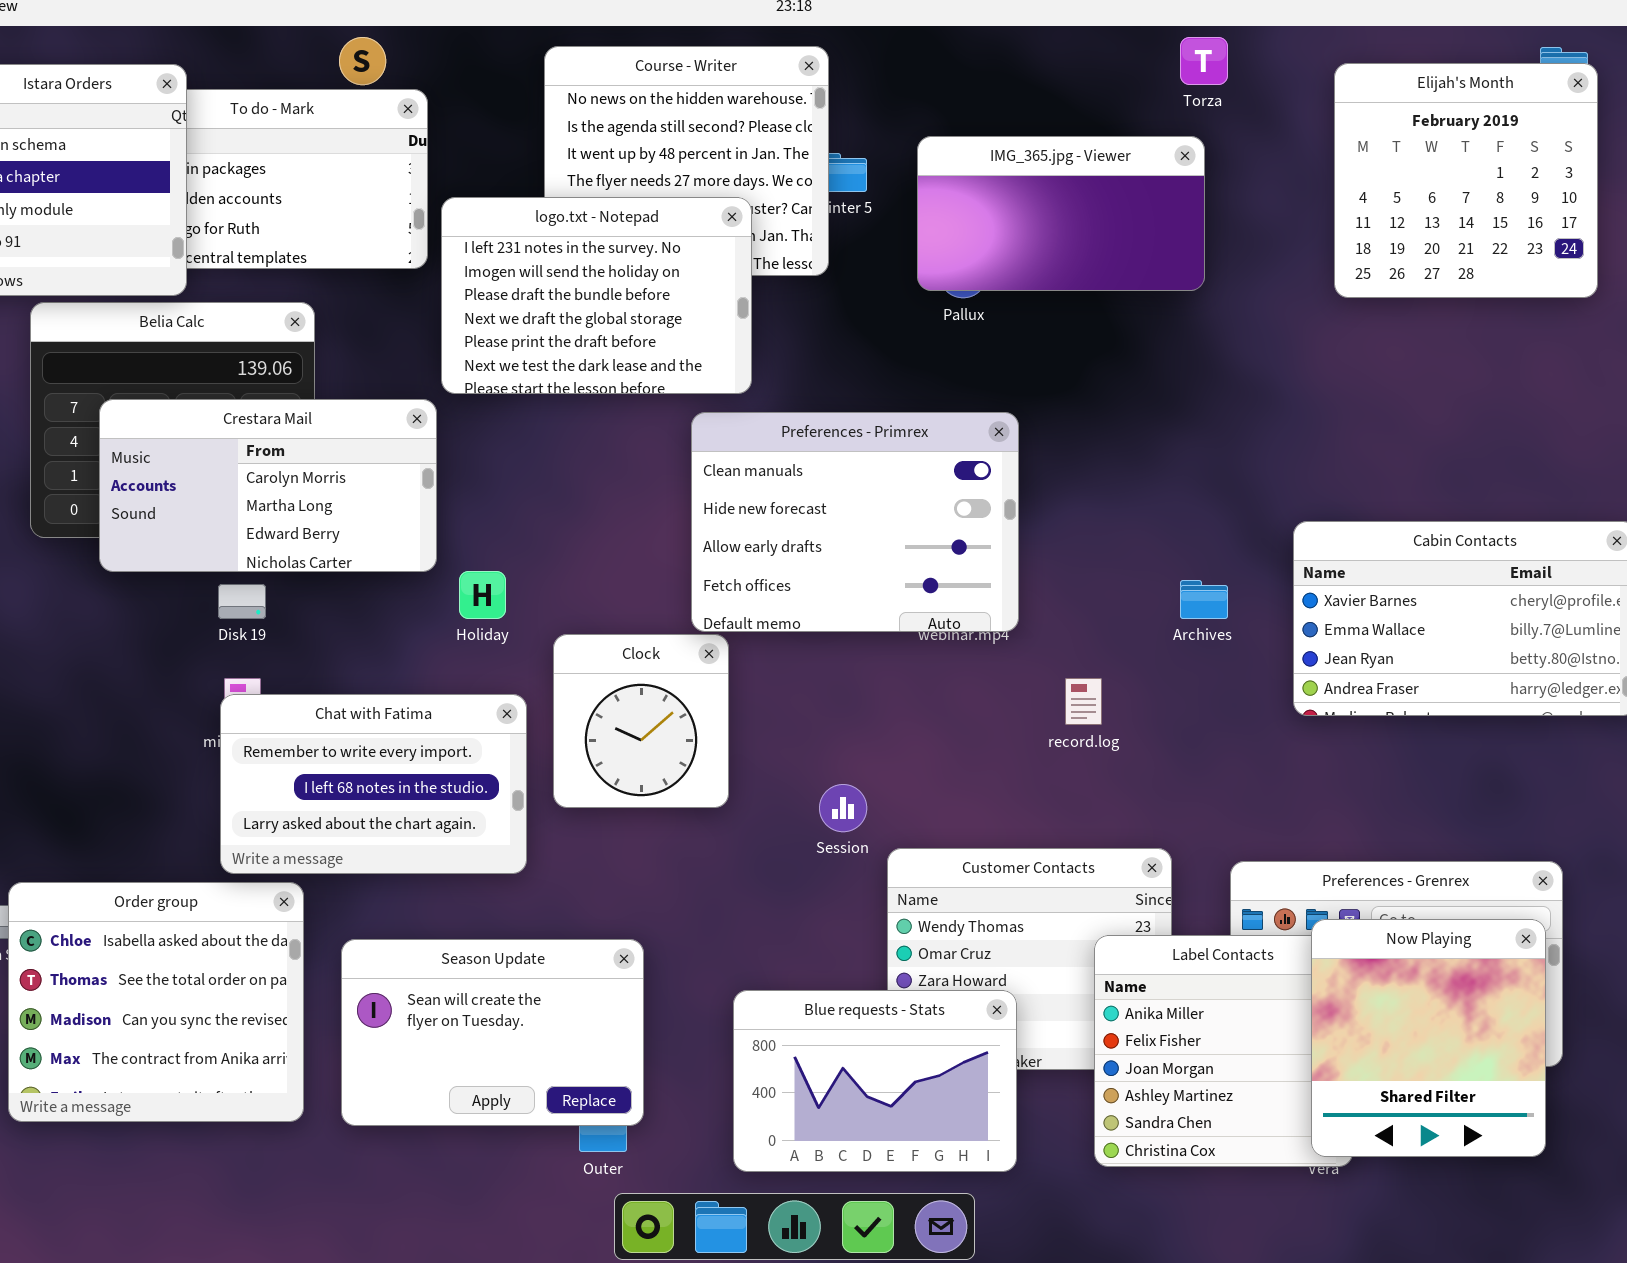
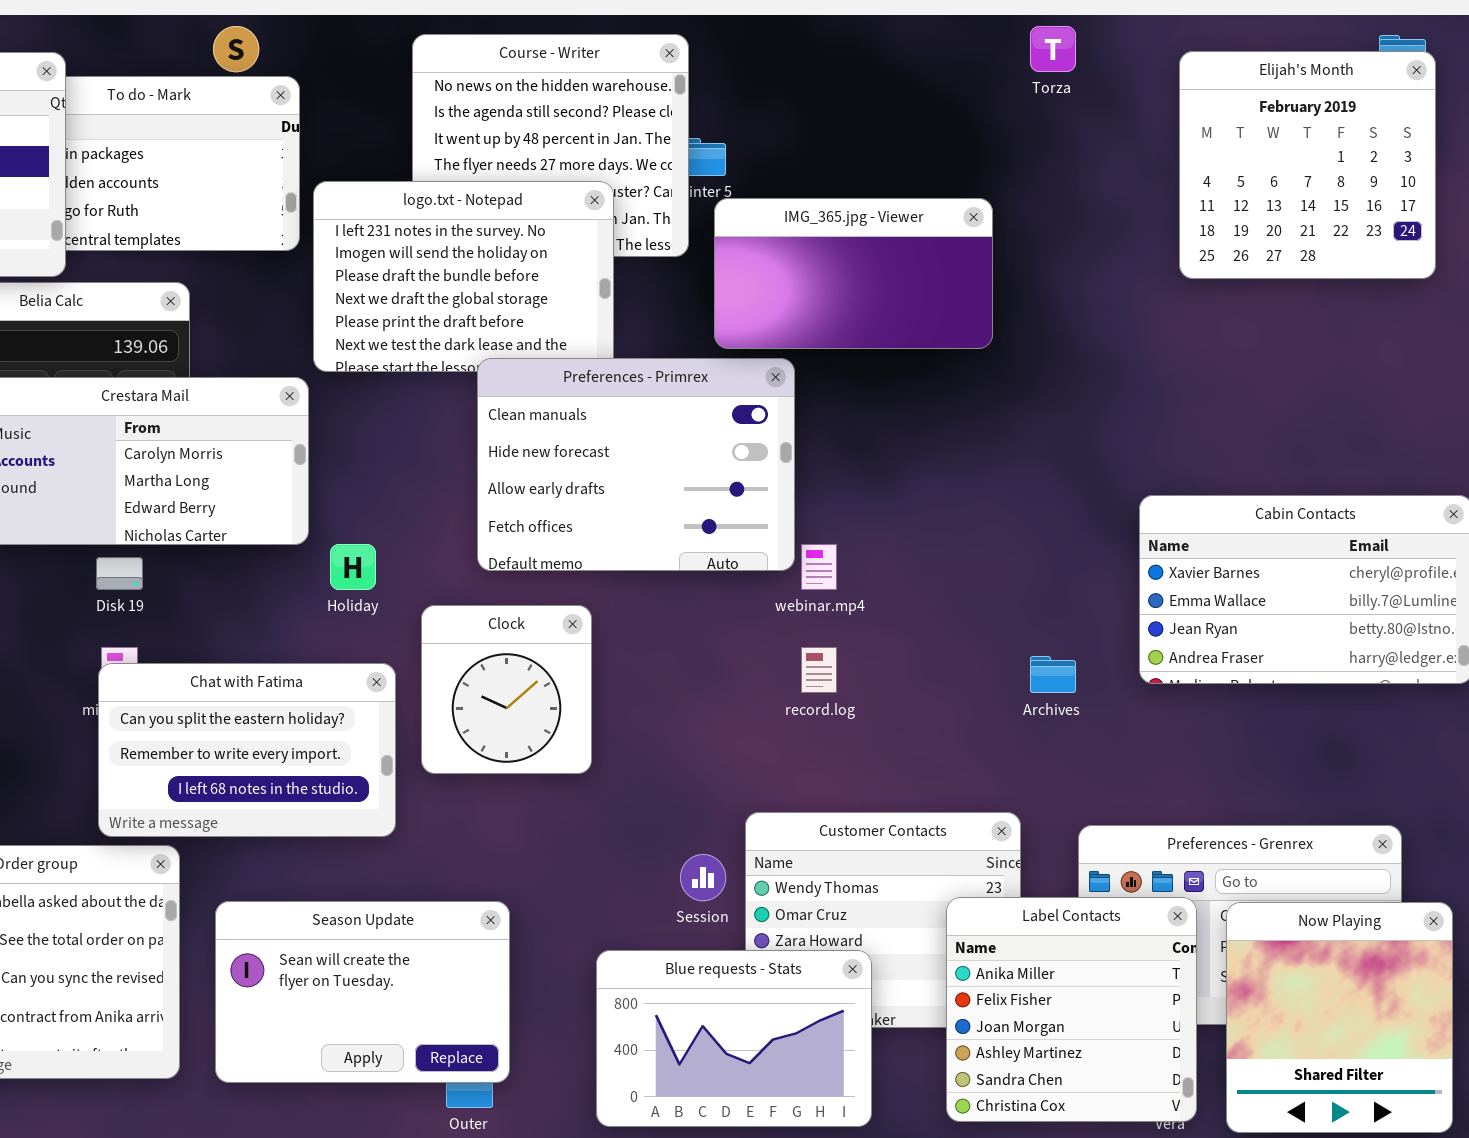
IMG_365.jpg - Viewer: [917,136,1205,291] -> [714,198,993,349], moved
Preferences - Primrex: [691,412,1019,632] -> [477,358,795,571], moved
Archives: [1180,580,1228,619] -> [1030,656,1076,693], moved
record.log: [1065,678,1102,725] -> [801,647,837,693], moved
Chat with Fatima: [220,694,527,874] -> [98,663,396,837], scrolled up 1 row
Session: [819,784,867,832] -> [680,854,726,901], moved
Now Playing: [1311,919,1546,1157] -> [1226,902,1453,1133], moved

